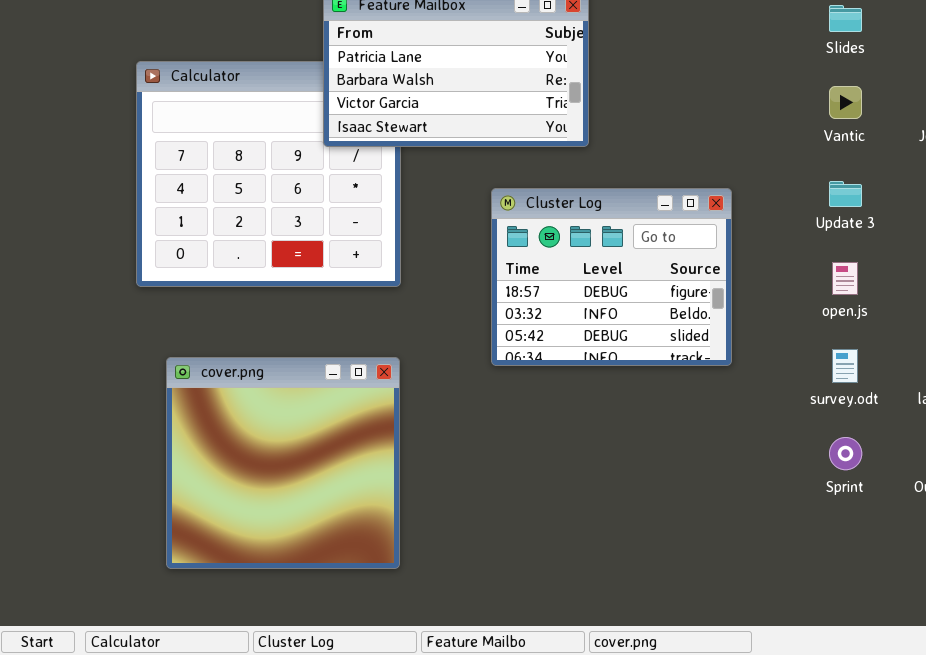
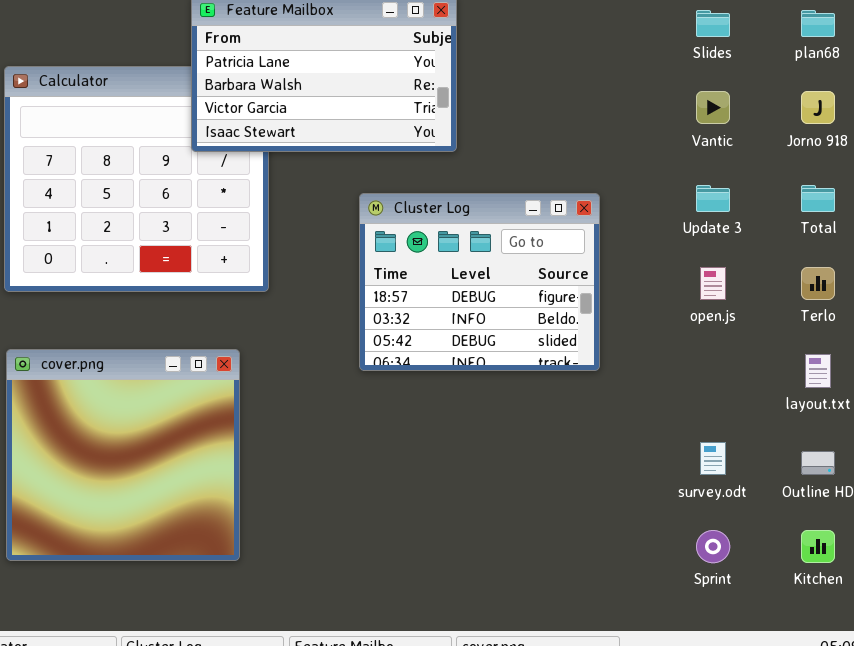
survey.odt: [832,349,858,383] -> [700,442,726,475], moved
cover.png: [166,357,400,569] -> [6,349,240,561], moved
Sprint: [829,437,862,470] -> [696,530,730,563], moved

